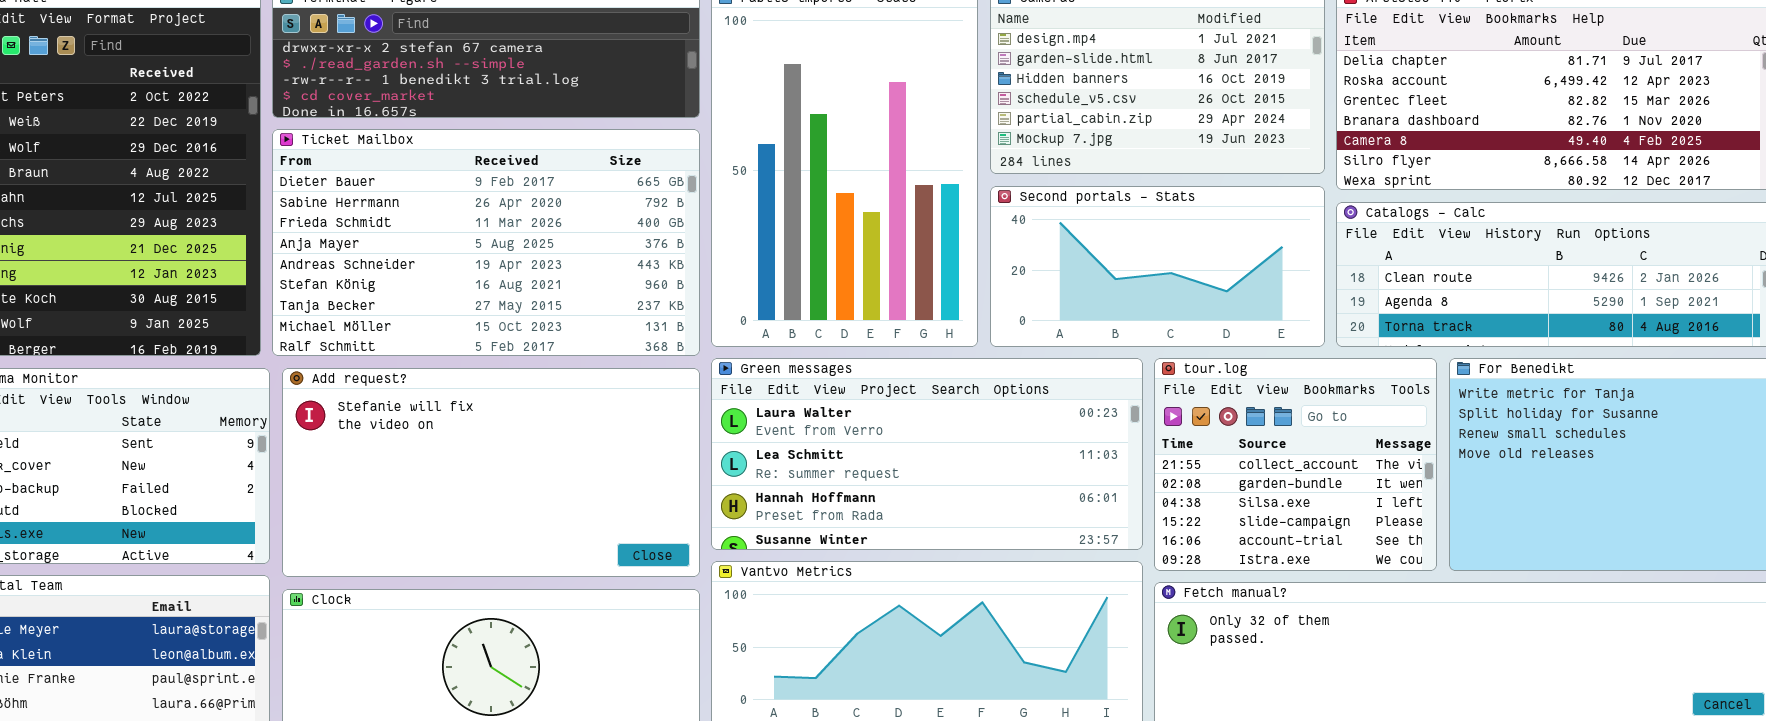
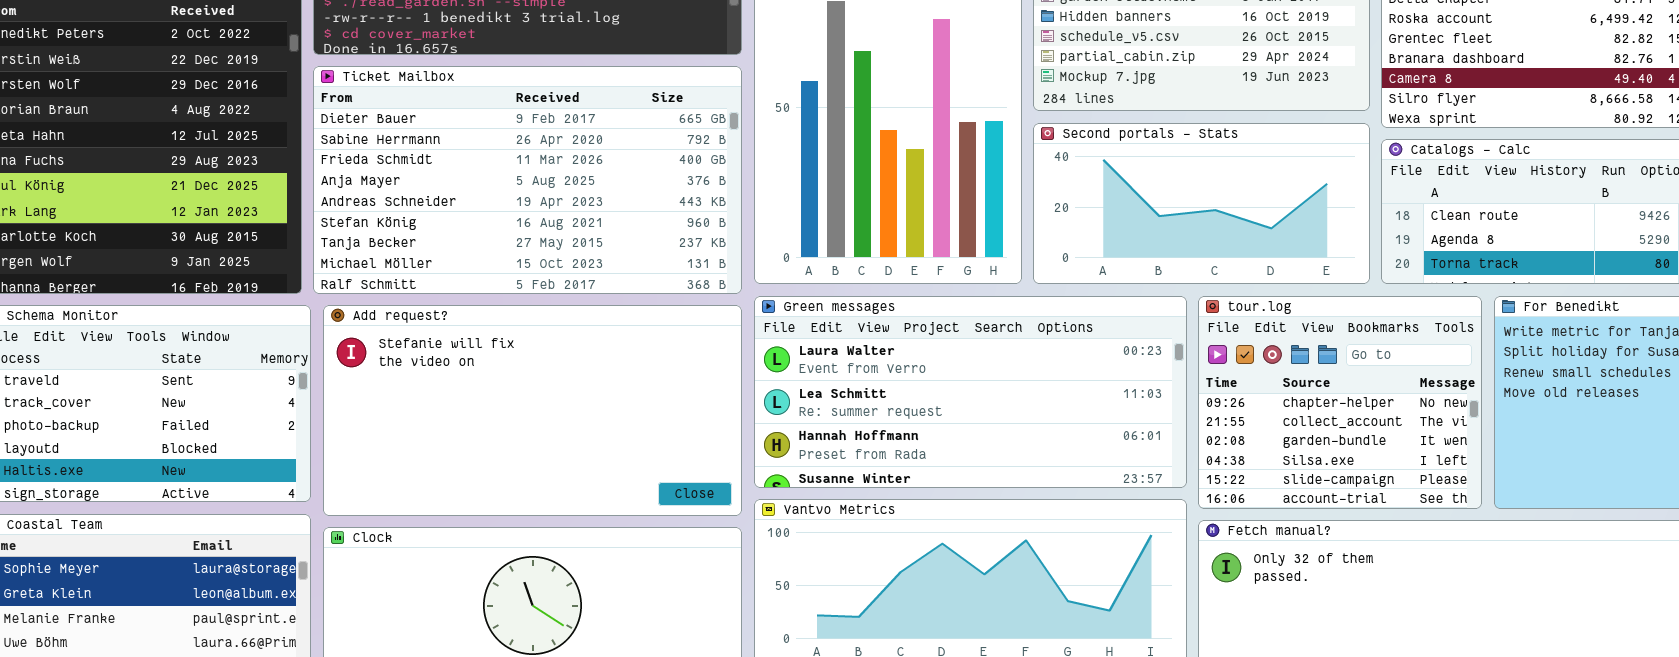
tour.log: [1154,358,1437,571] -> [1198,296,1482,509], scrolled up 1 row

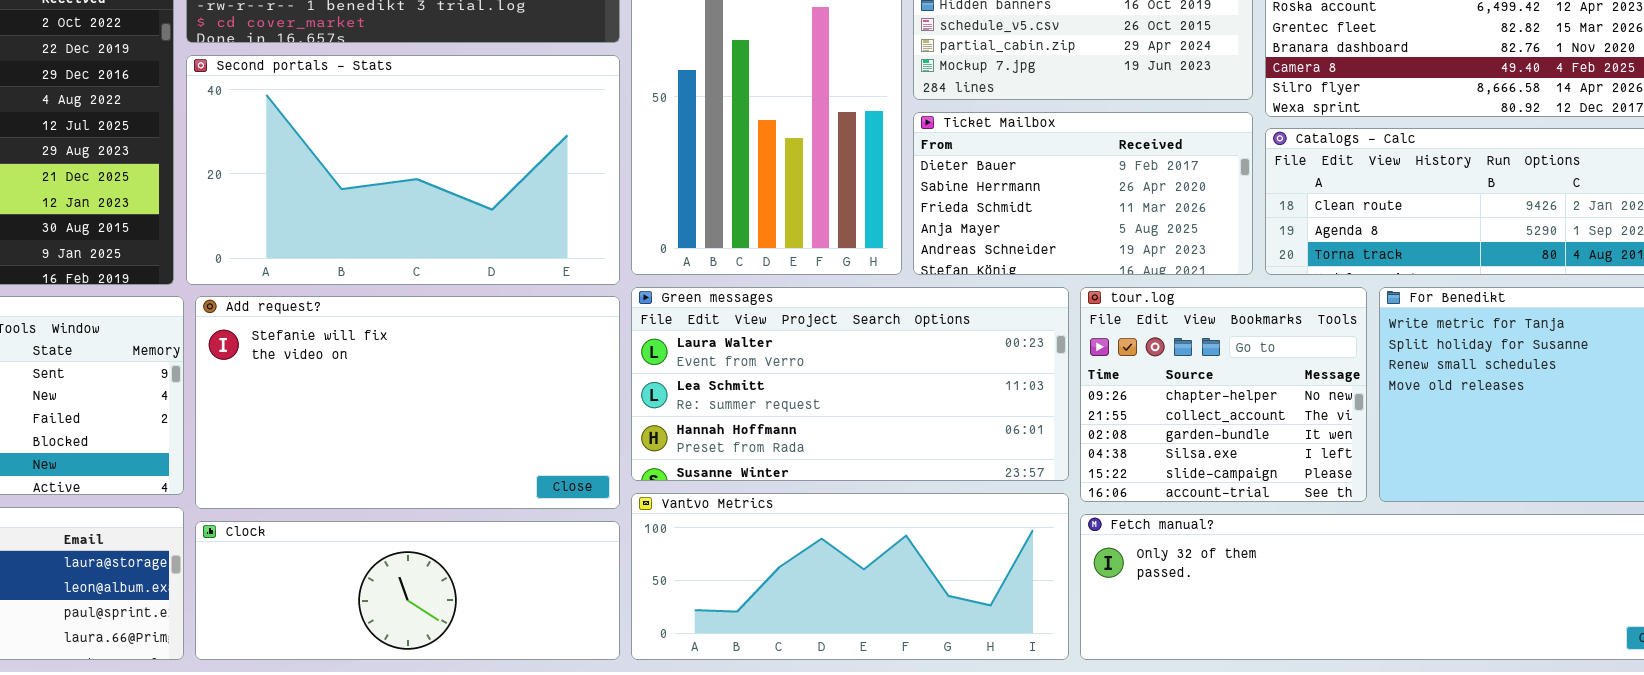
Ticket Mailbox: [313,66,742,294] -> [913,112,1253,275], moved, resized
Second portals - Stats: [1033,123,1370,284] -> [186,55,620,285], moved, resized

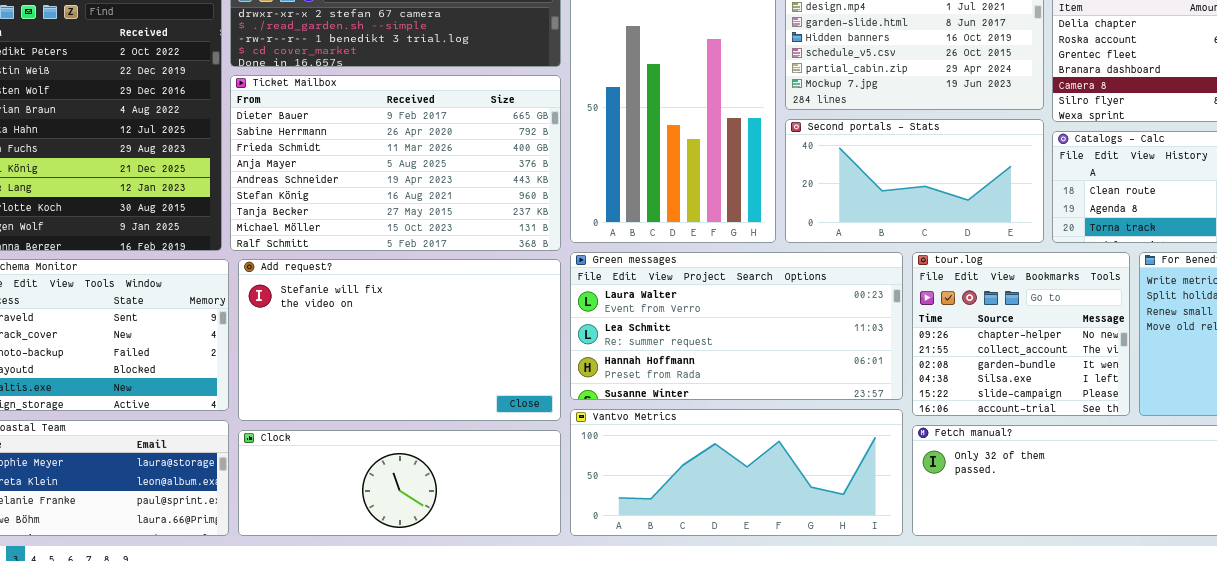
Second portals - Stats: [186,55,620,285] -> [785,119,1044,243], moved, resized
Ticket Mailbox: [913,112,1253,275] -> [230,75,561,251], moved, resized

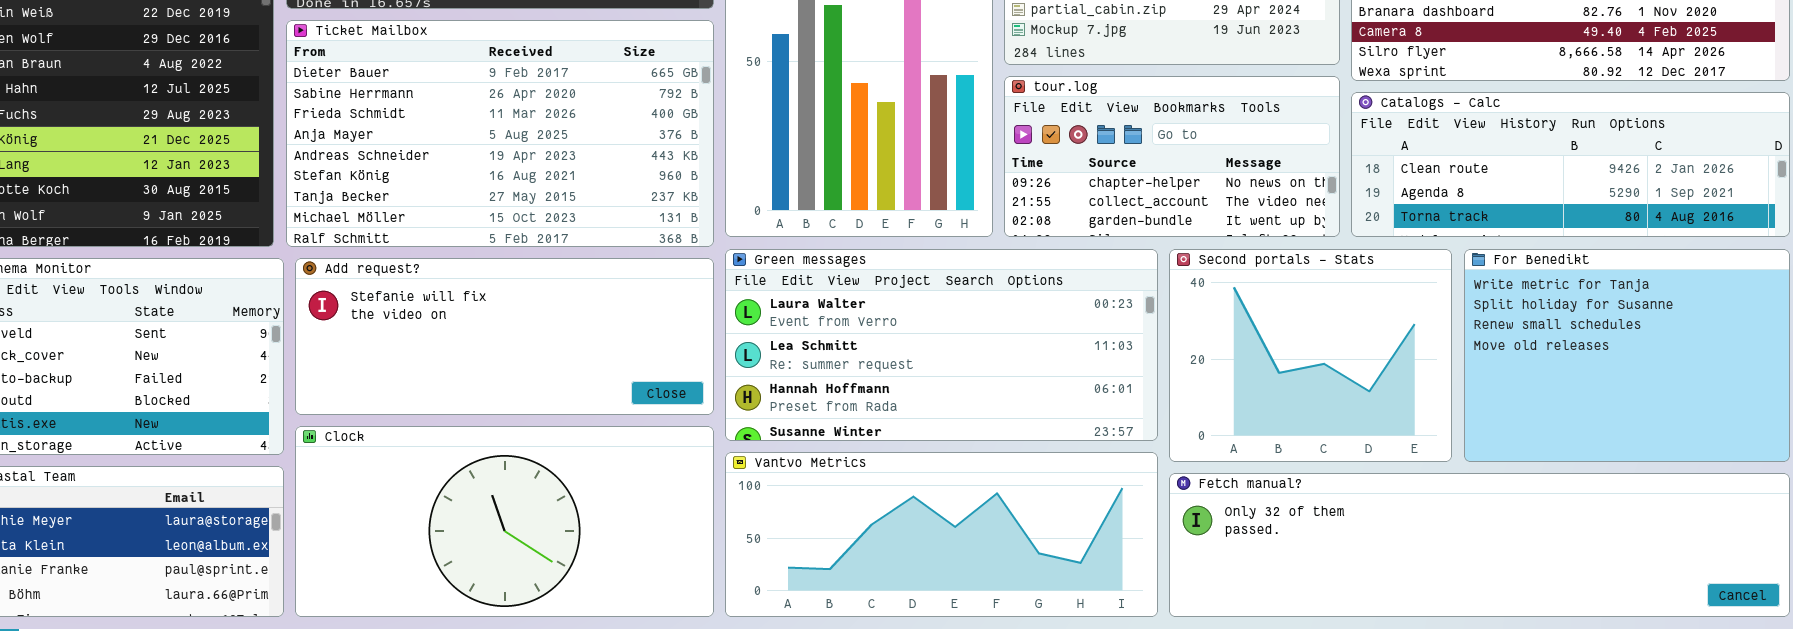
Second portals - Stats: [785,119,1044,243] -> [1169,249,1452,462], moved, resized
tour.log: [912,252,1130,416] -> [1004,76,1340,237], moved, resized
Add request?: [238,259,561,421] -> [295,258,714,415], resized
Clock: [238,430,561,536] -> [295,426,714,617], resized

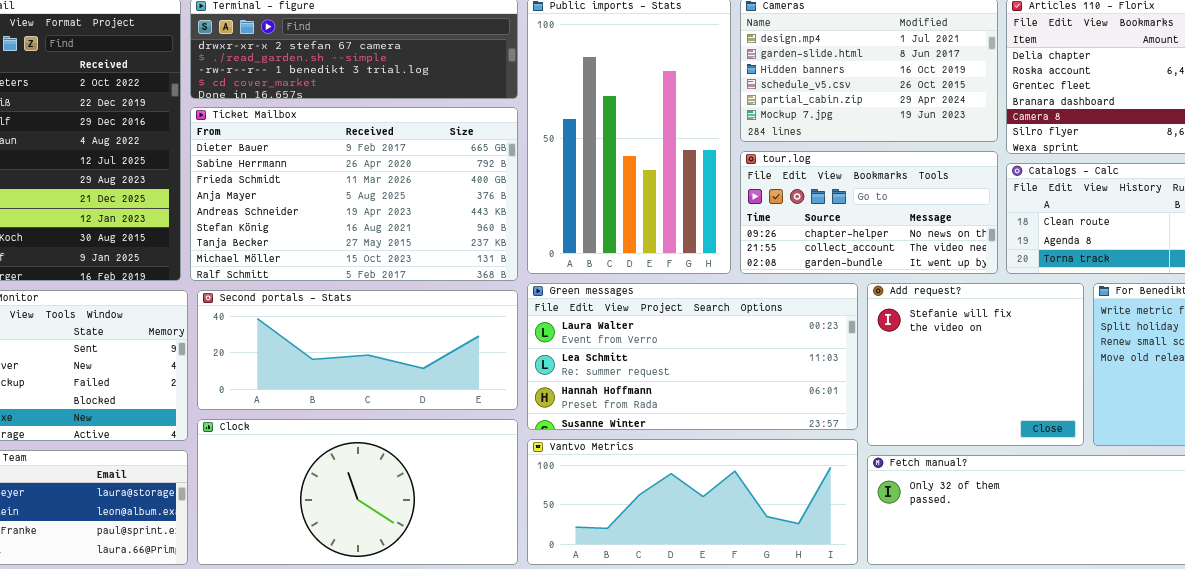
Second portals - Stats: [1169,249,1452,462] -> [197,290,518,410], moved, resized
Add request?: [295,258,714,415] -> [867,283,1084,446], moved, resized

